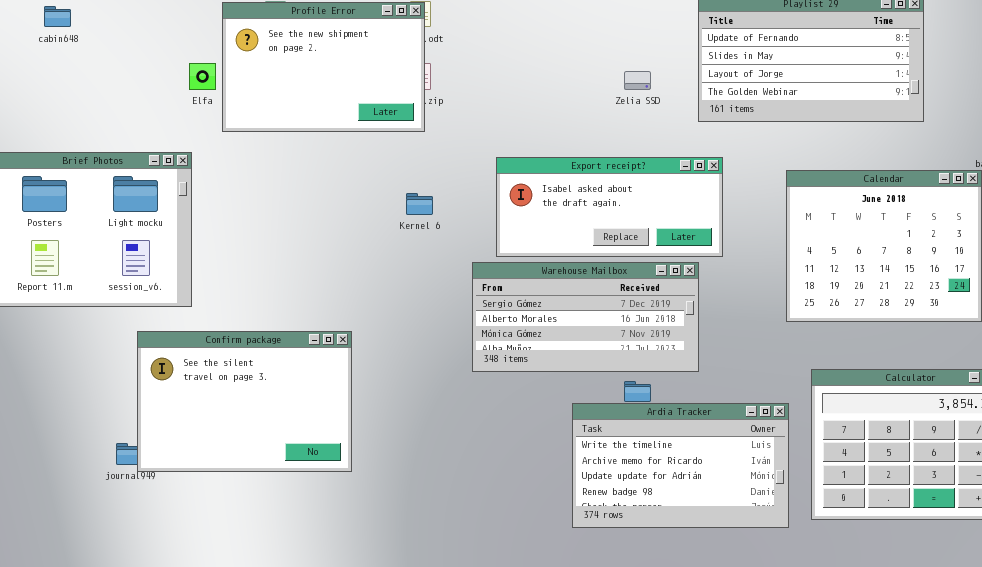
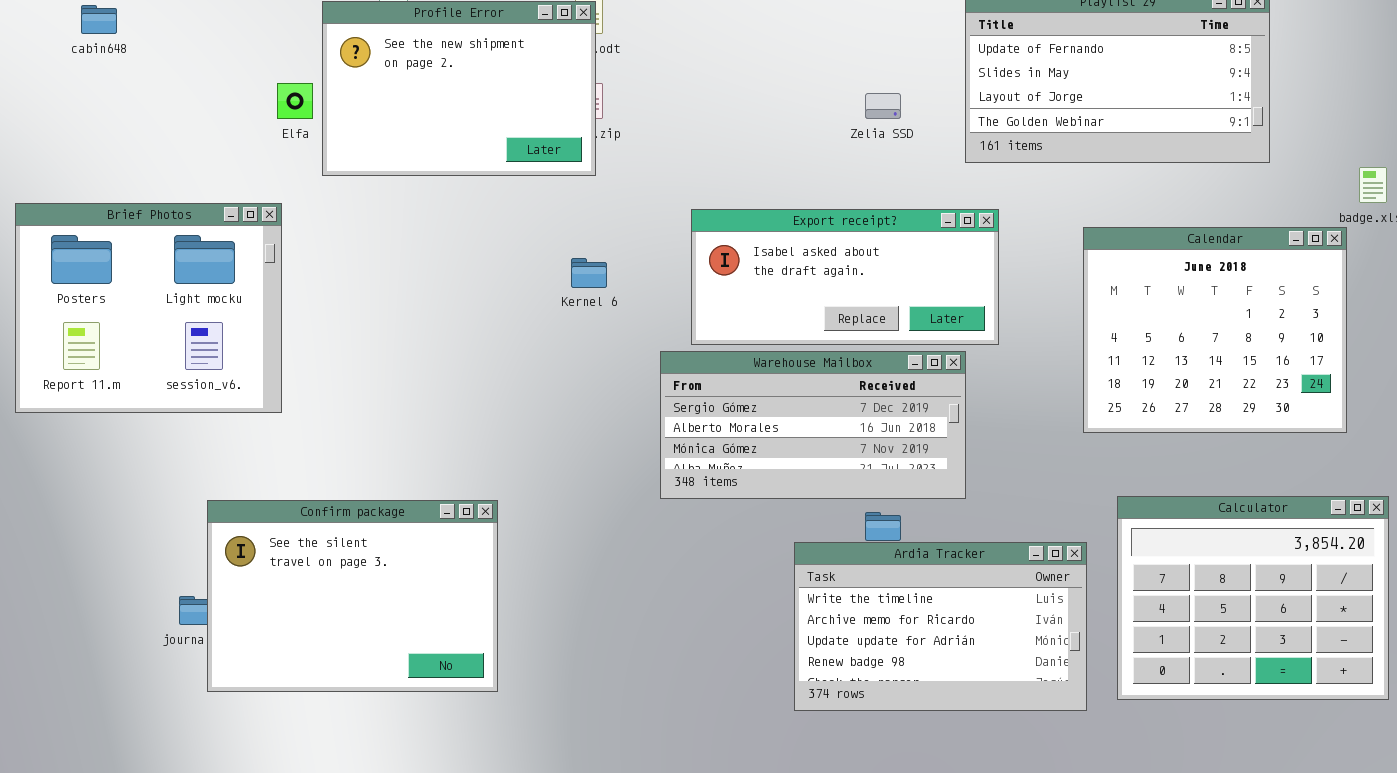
Confirm package: [137,331,352,472] -> [207,500,498,692], moved

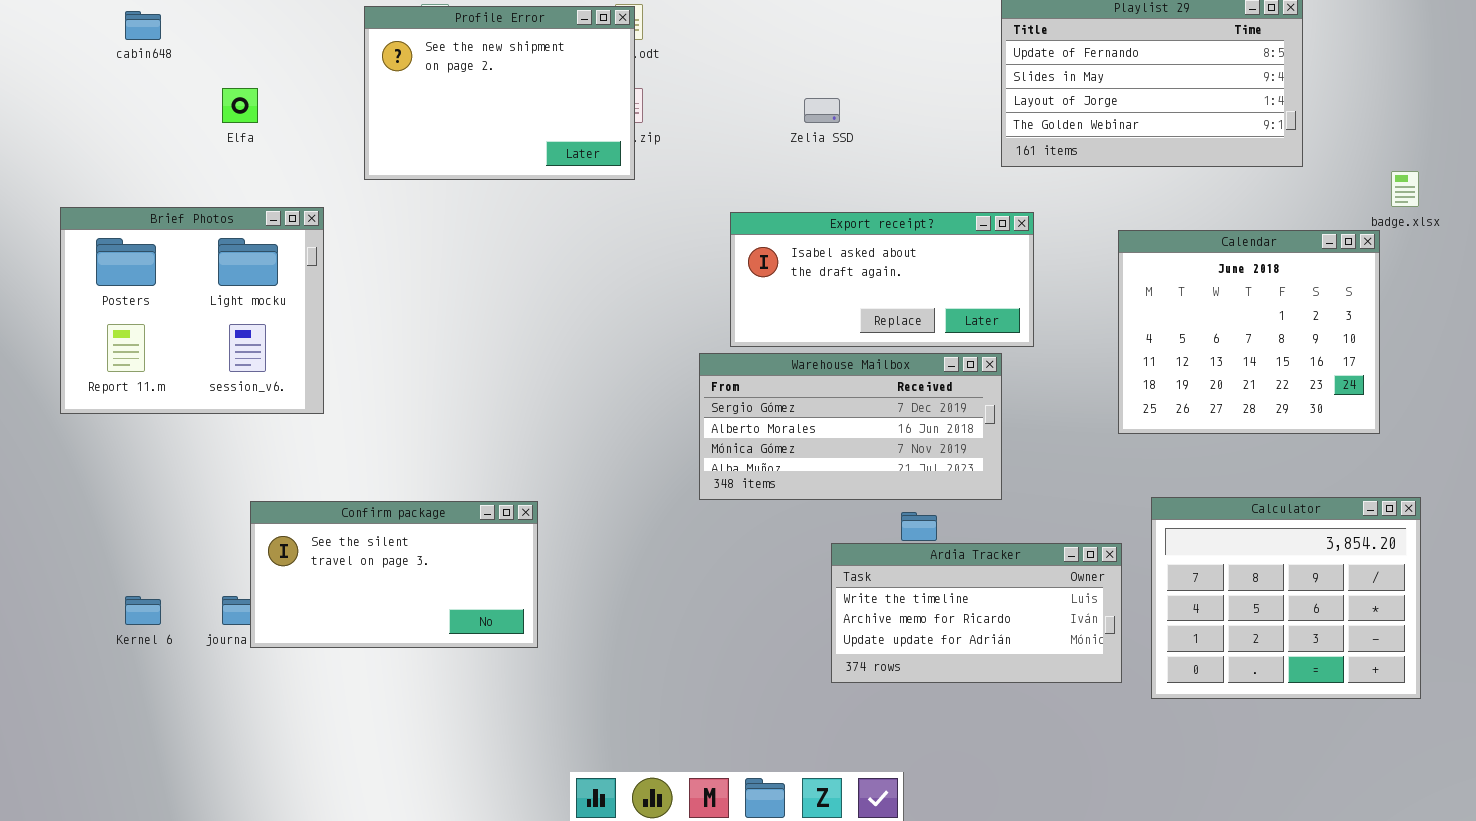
Elfa: [277,83,313,119] -> [222,88,258,123], moved
Zelia SSD: [865,93,901,119] -> [804,98,840,123], moved
Kernel 6: [571,258,607,288] -> [125,596,161,625], moved
Confirm package: [207,500,498,692] -> [250,501,538,648], resized
Ardia Tracker: [794,542,1087,711] -> [831,543,1122,683], resized

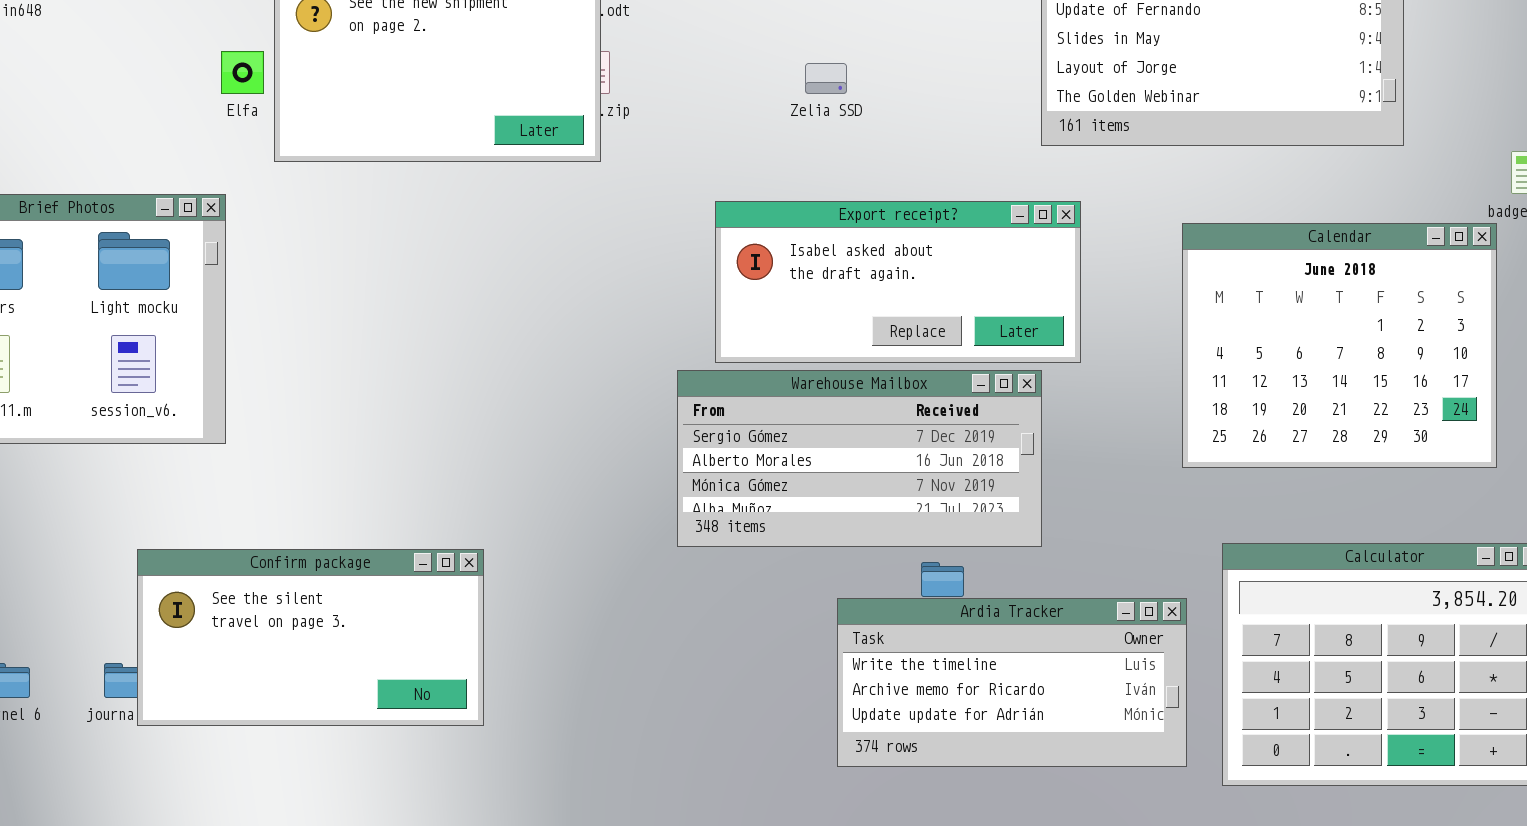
Elfa: [222,88,258,123] -> [221,51,264,94], moved

